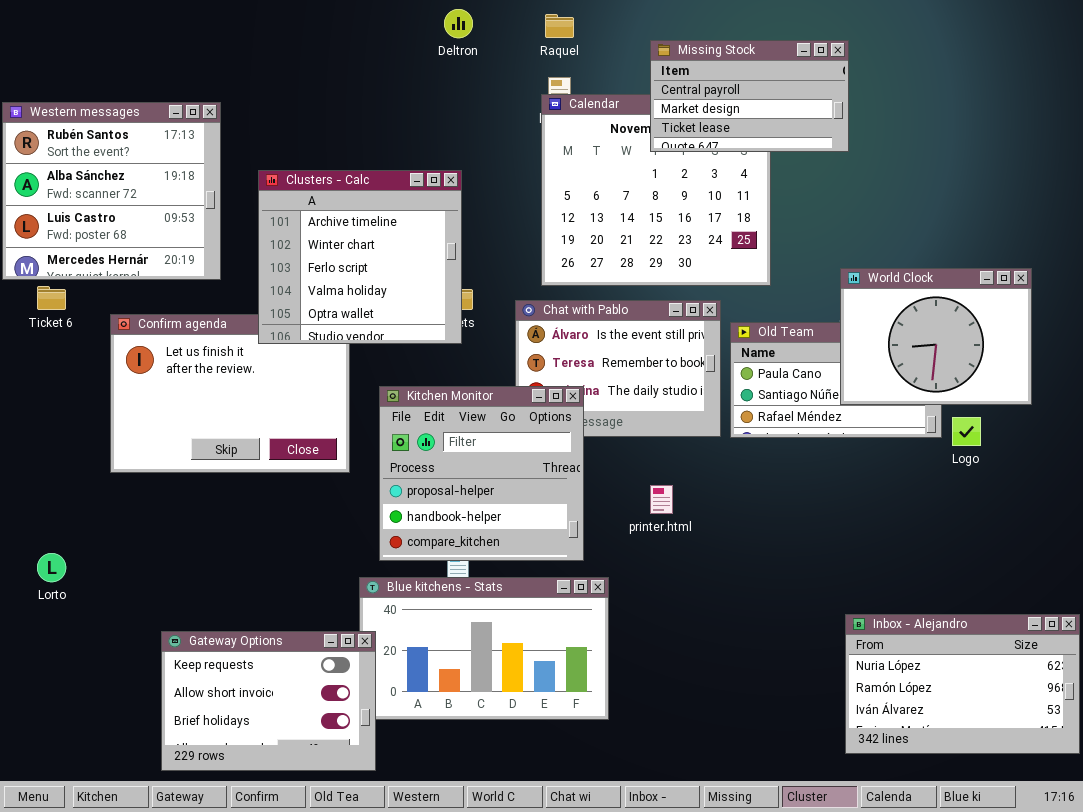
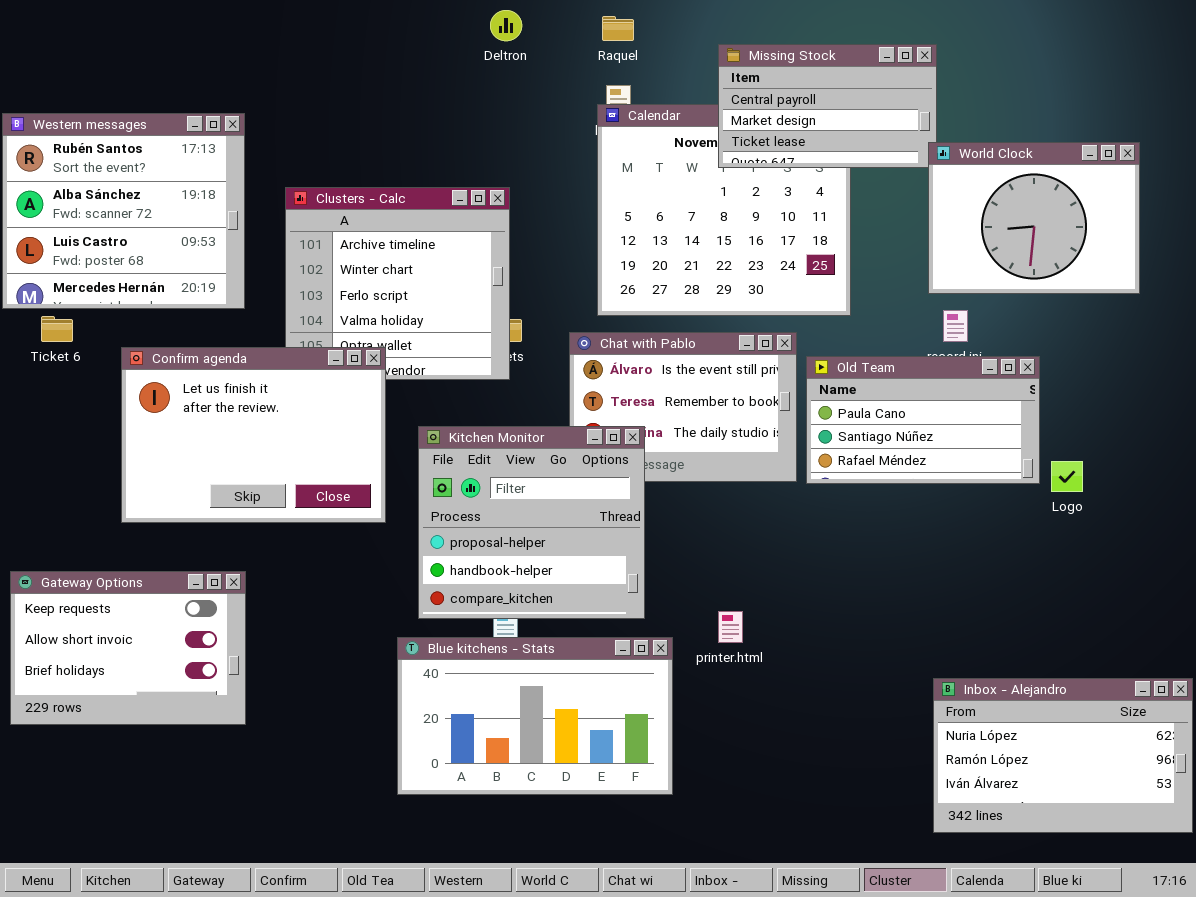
World Clock: [840,268,1032,405] -> [928,142,1140,294], moved
Confirm agenda: [110,314,350,473] -> [121,347,386,523], raised
printer.html: [650,485,673,514] -> [718,611,743,643], moved
Gateway Options: [161,631,376,771] -> [10,571,246,725], moved

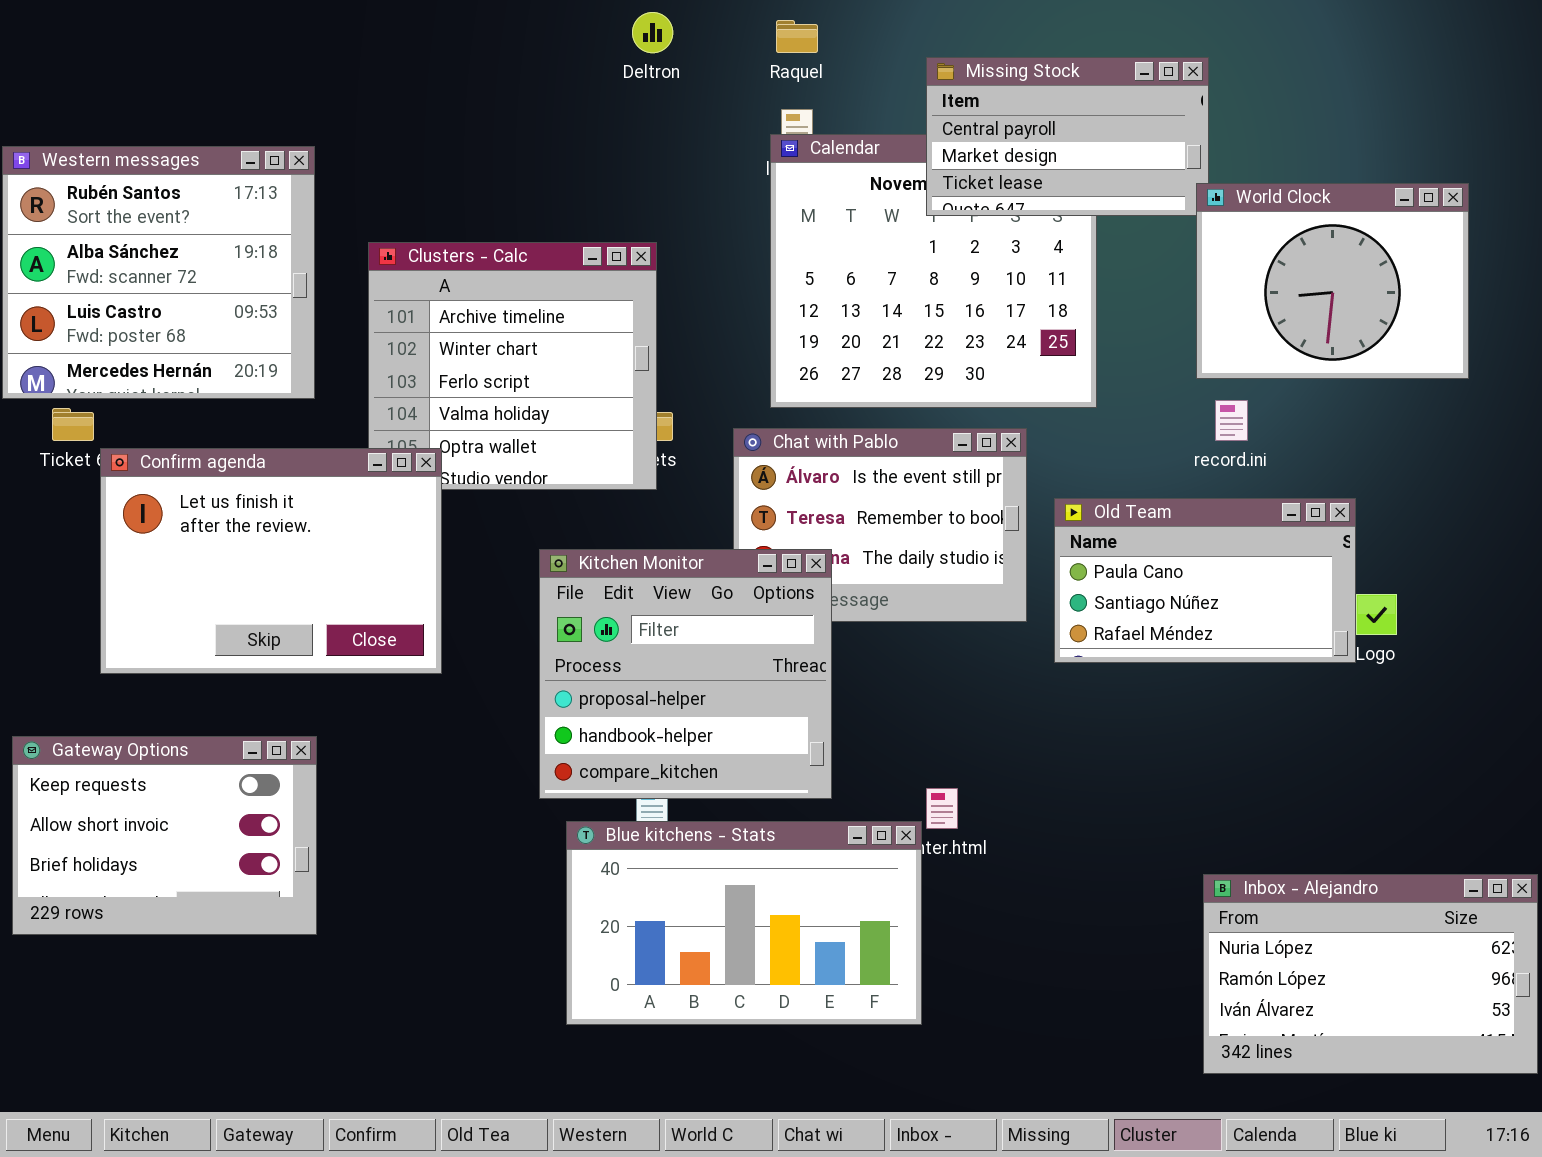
Confirm agenda: [121,347,386,523] -> [100,448,442,674], moved
Old Team: [806,356,1040,484] -> [1054,498,1356,663], moved
Blue kitchens - Stats: [397,637,673,795] -> [566,821,922,1025], moved

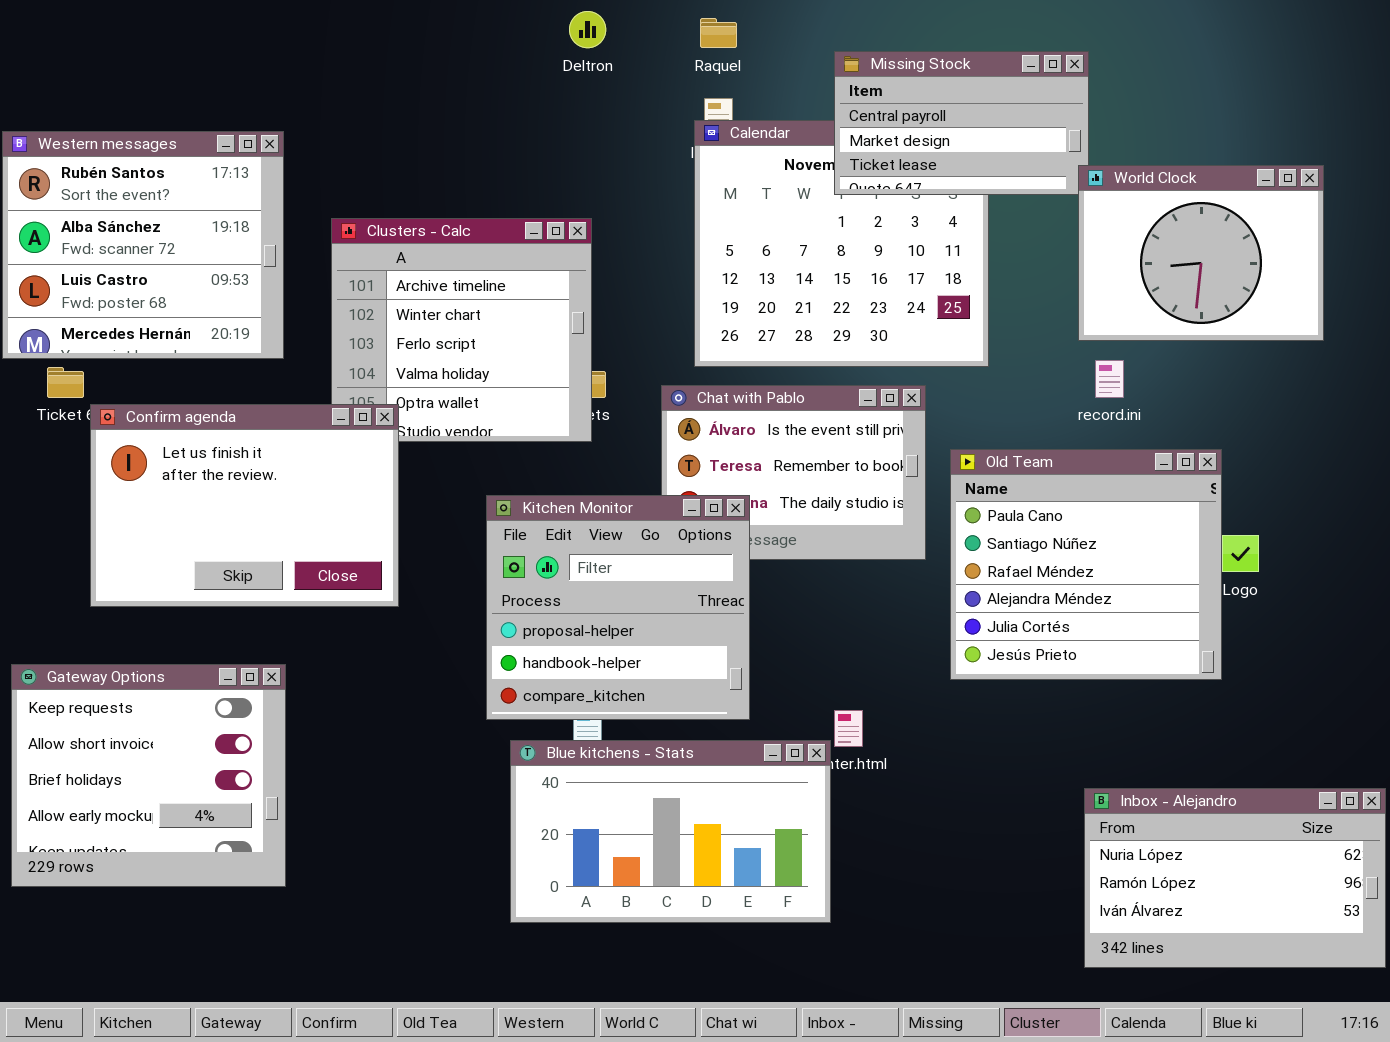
Old Team: [1054,498,1356,663] -> [950,449,1222,680], resized
Gateway Options: [12,736,317,935] -> [11,664,286,887], resized

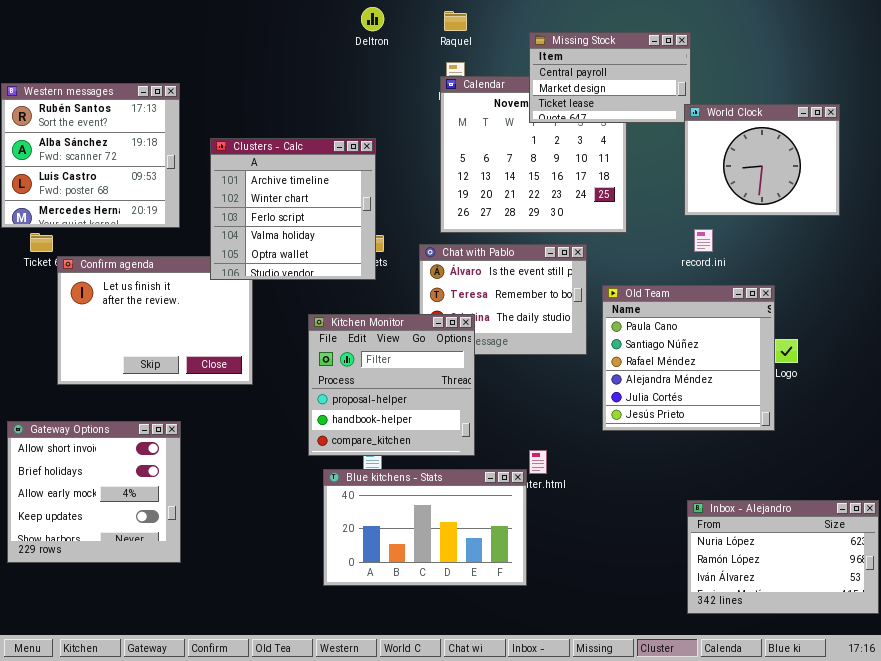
Clusters - Calc: [331,218,592,442] -> [210,138,376,280], raised
Gateway Options: [11,664,286,887] -> [7,421,181,563], scrolled down 1 row

